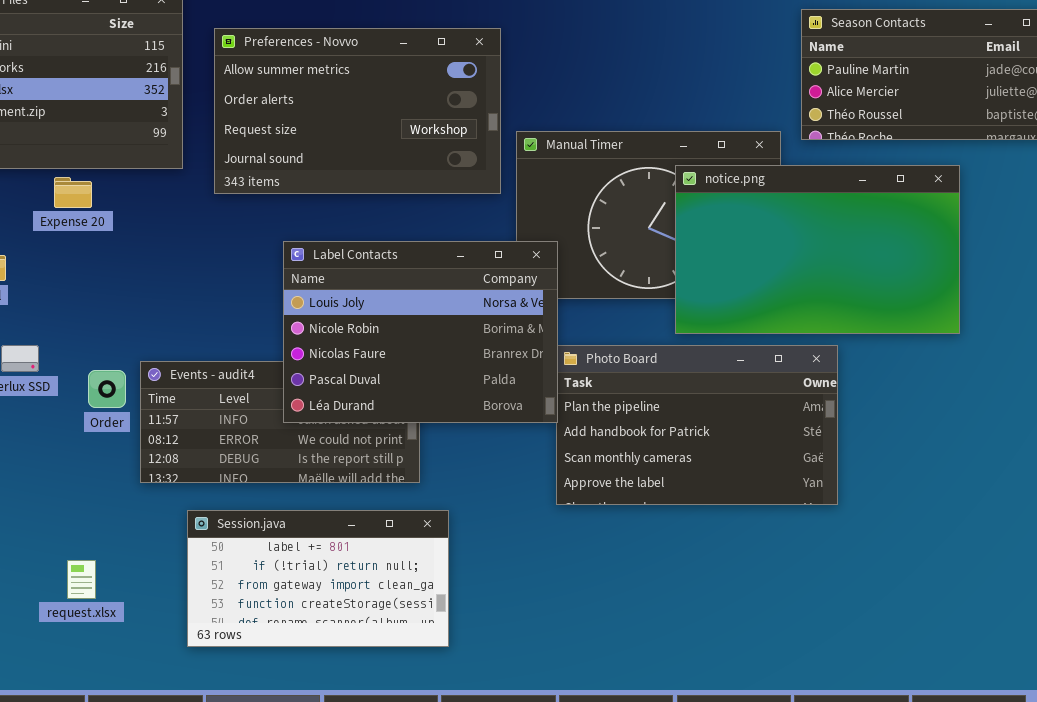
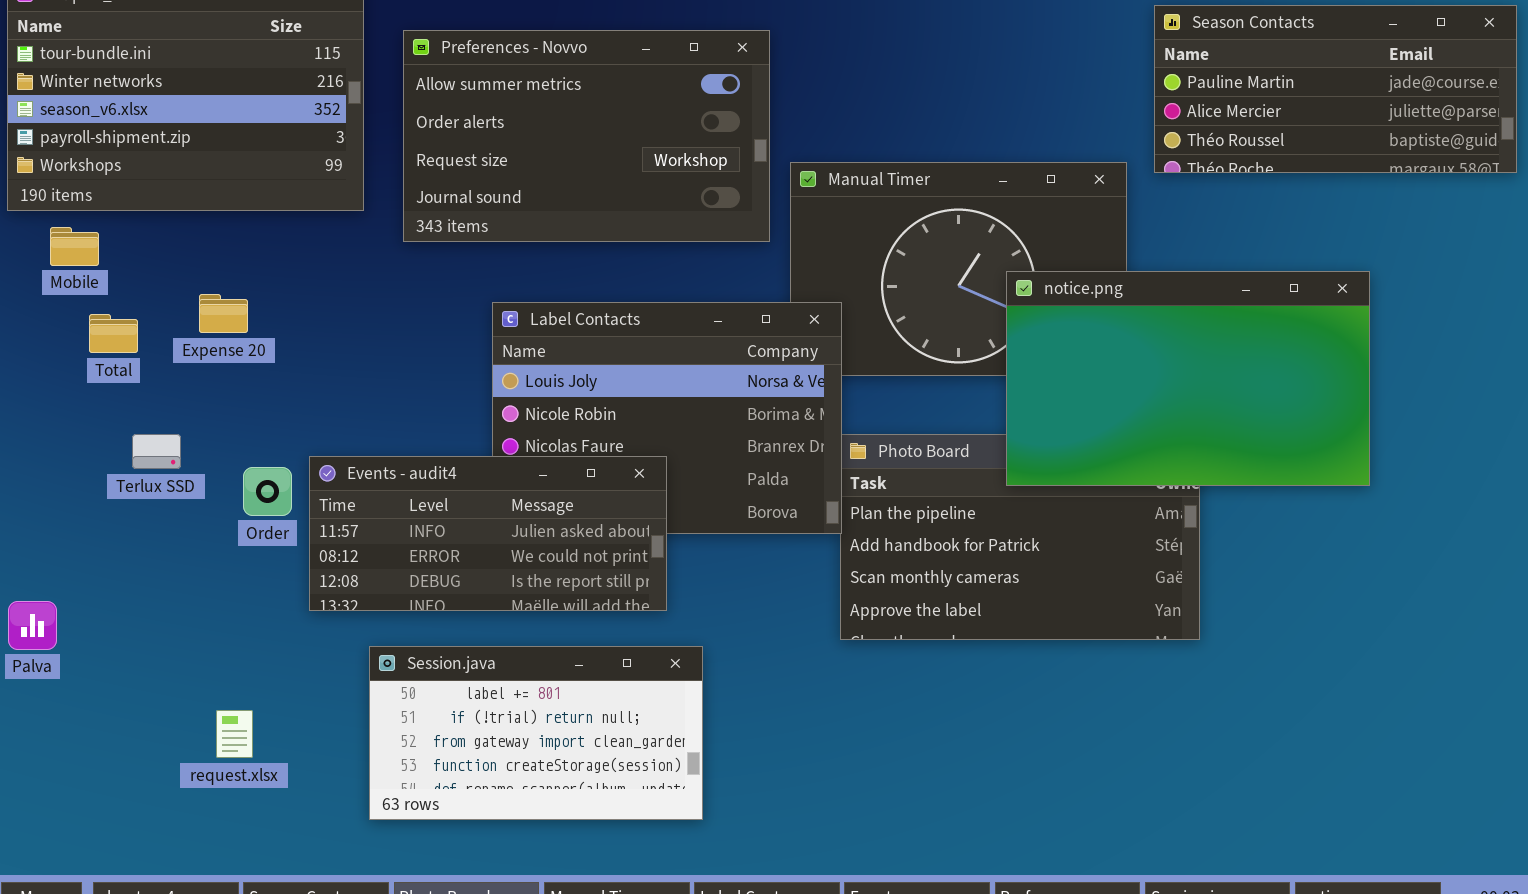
notice.png: [675,165,960,334] -> [1006,271,1370,486], moved
Expense 20: [54,177,92,208] -> [199,294,248,333], moved
Events - audit4: [140,361,420,483] -> [309,456,667,611], raised

